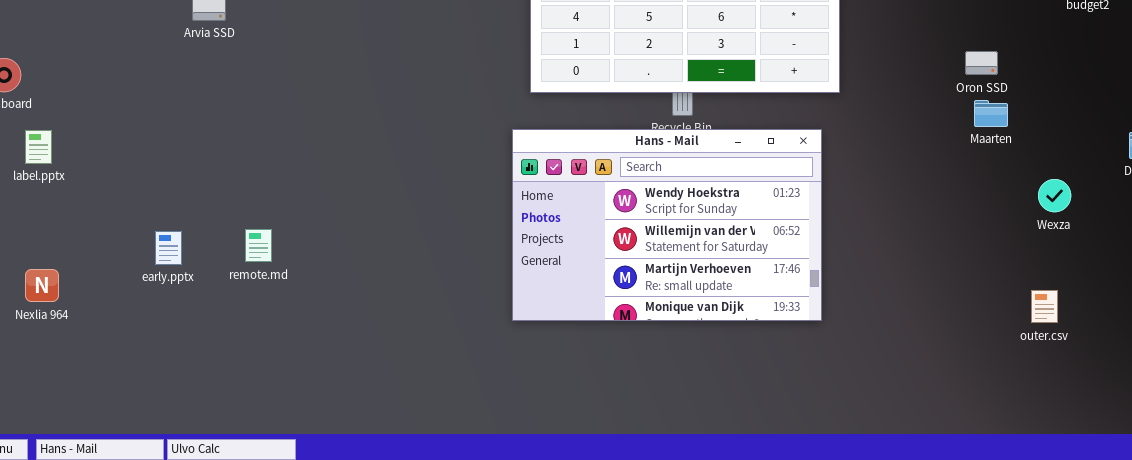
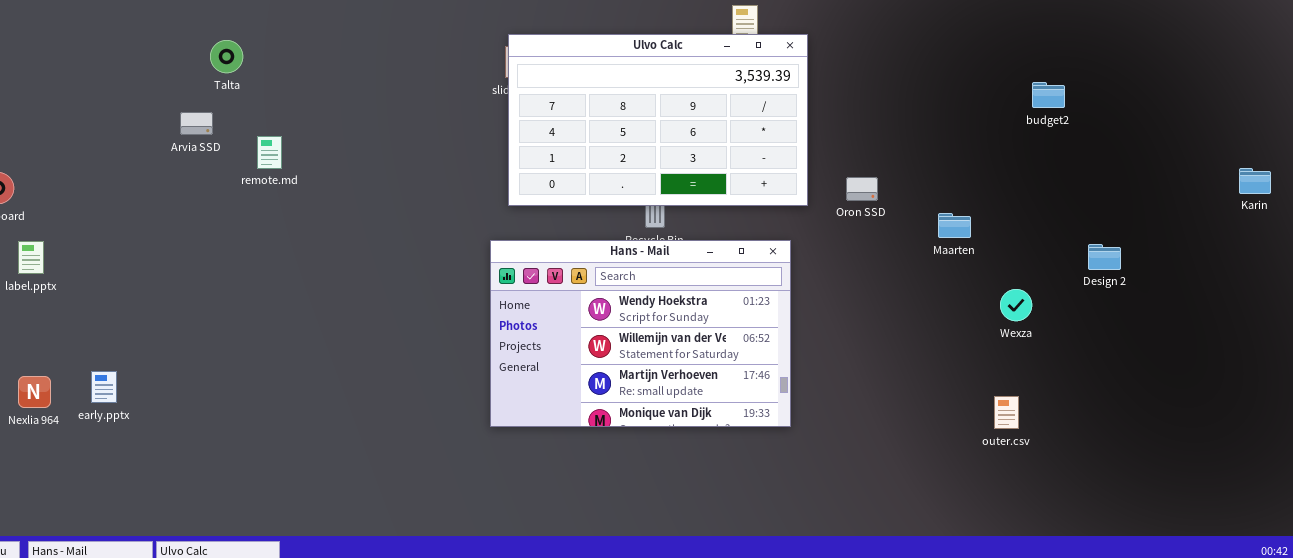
Oron SSD: [965,51,998,75] -> [846,177,878,201], moved
remote.md: [245,229,272,262] -> [257,136,282,169], moved
early.pptx: [155,231,182,265] -> [91,371,117,403], moved

